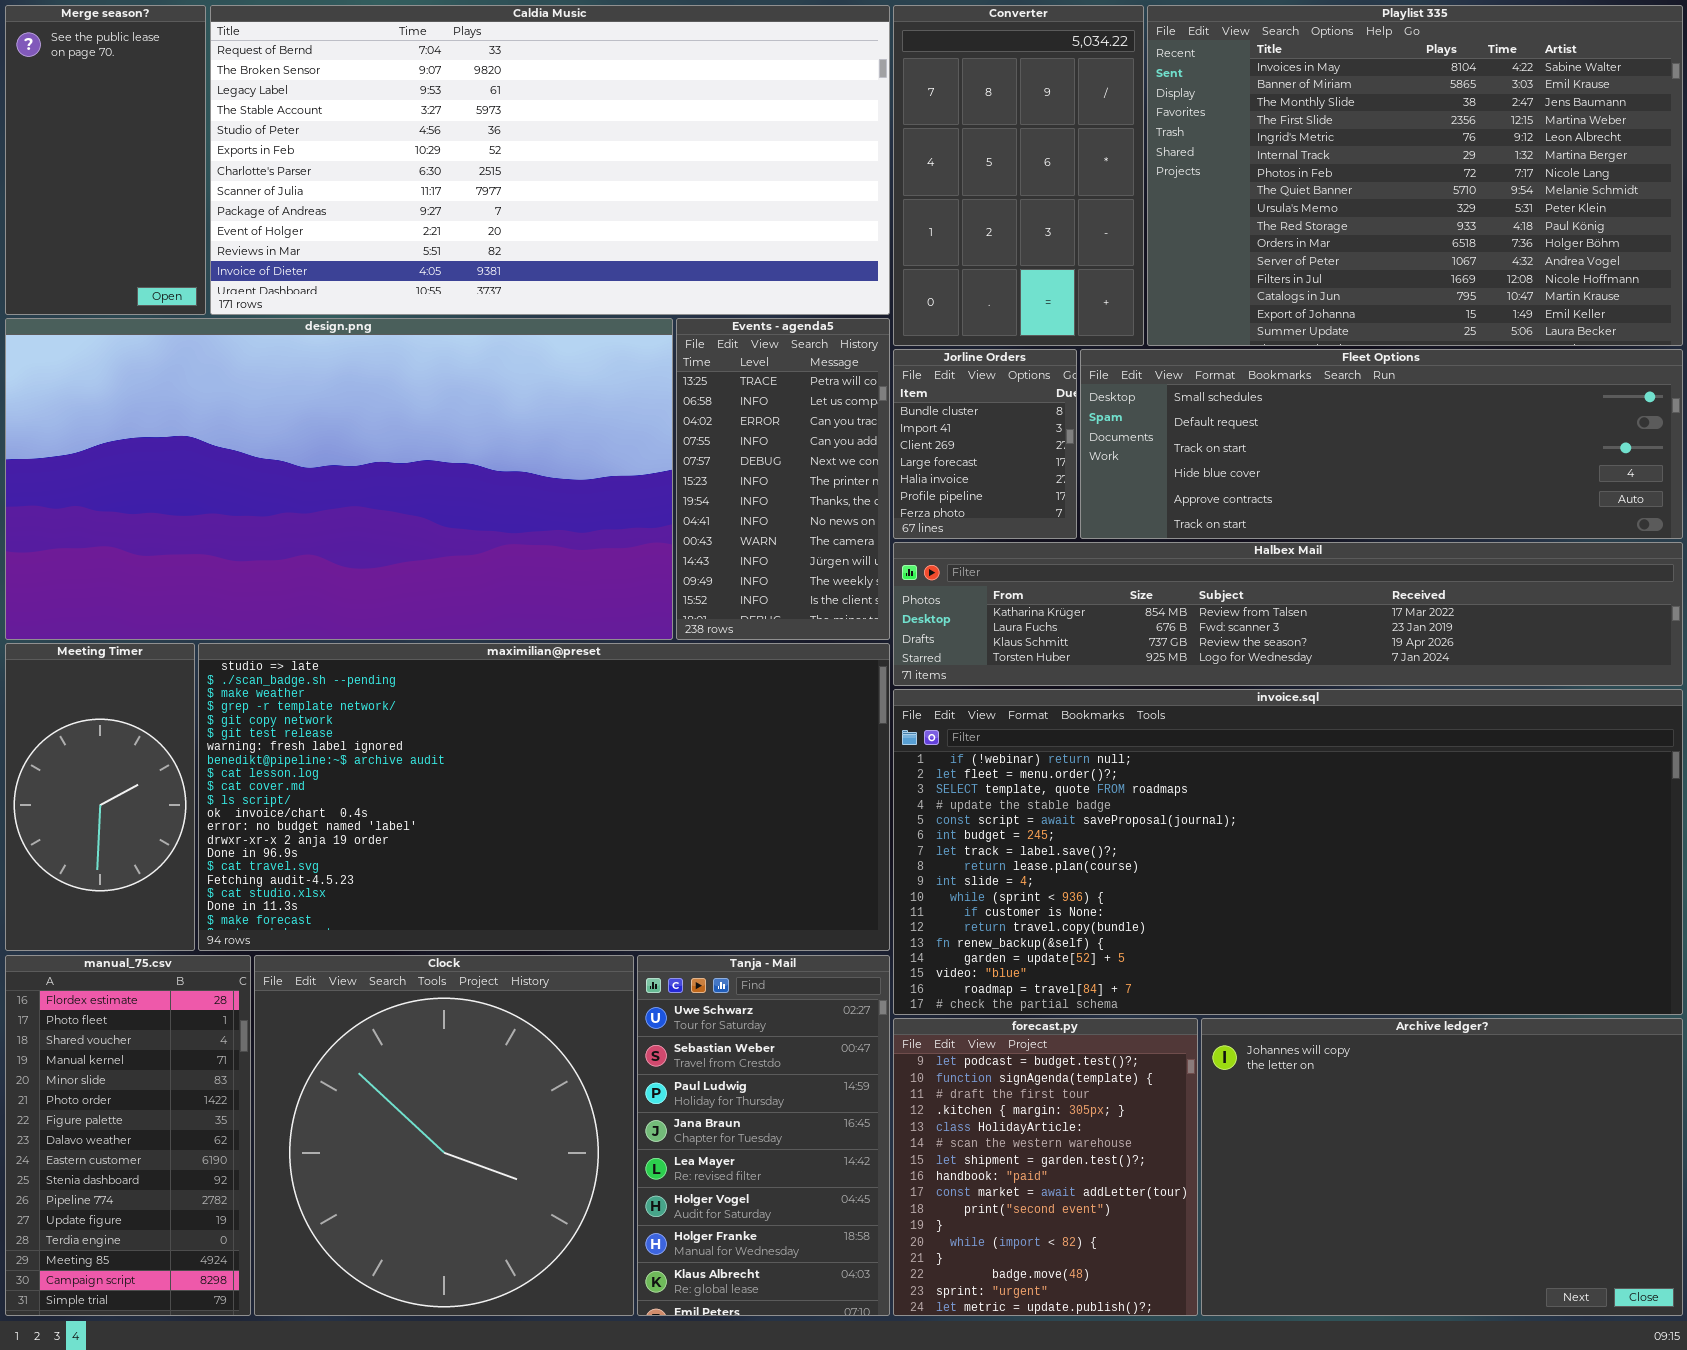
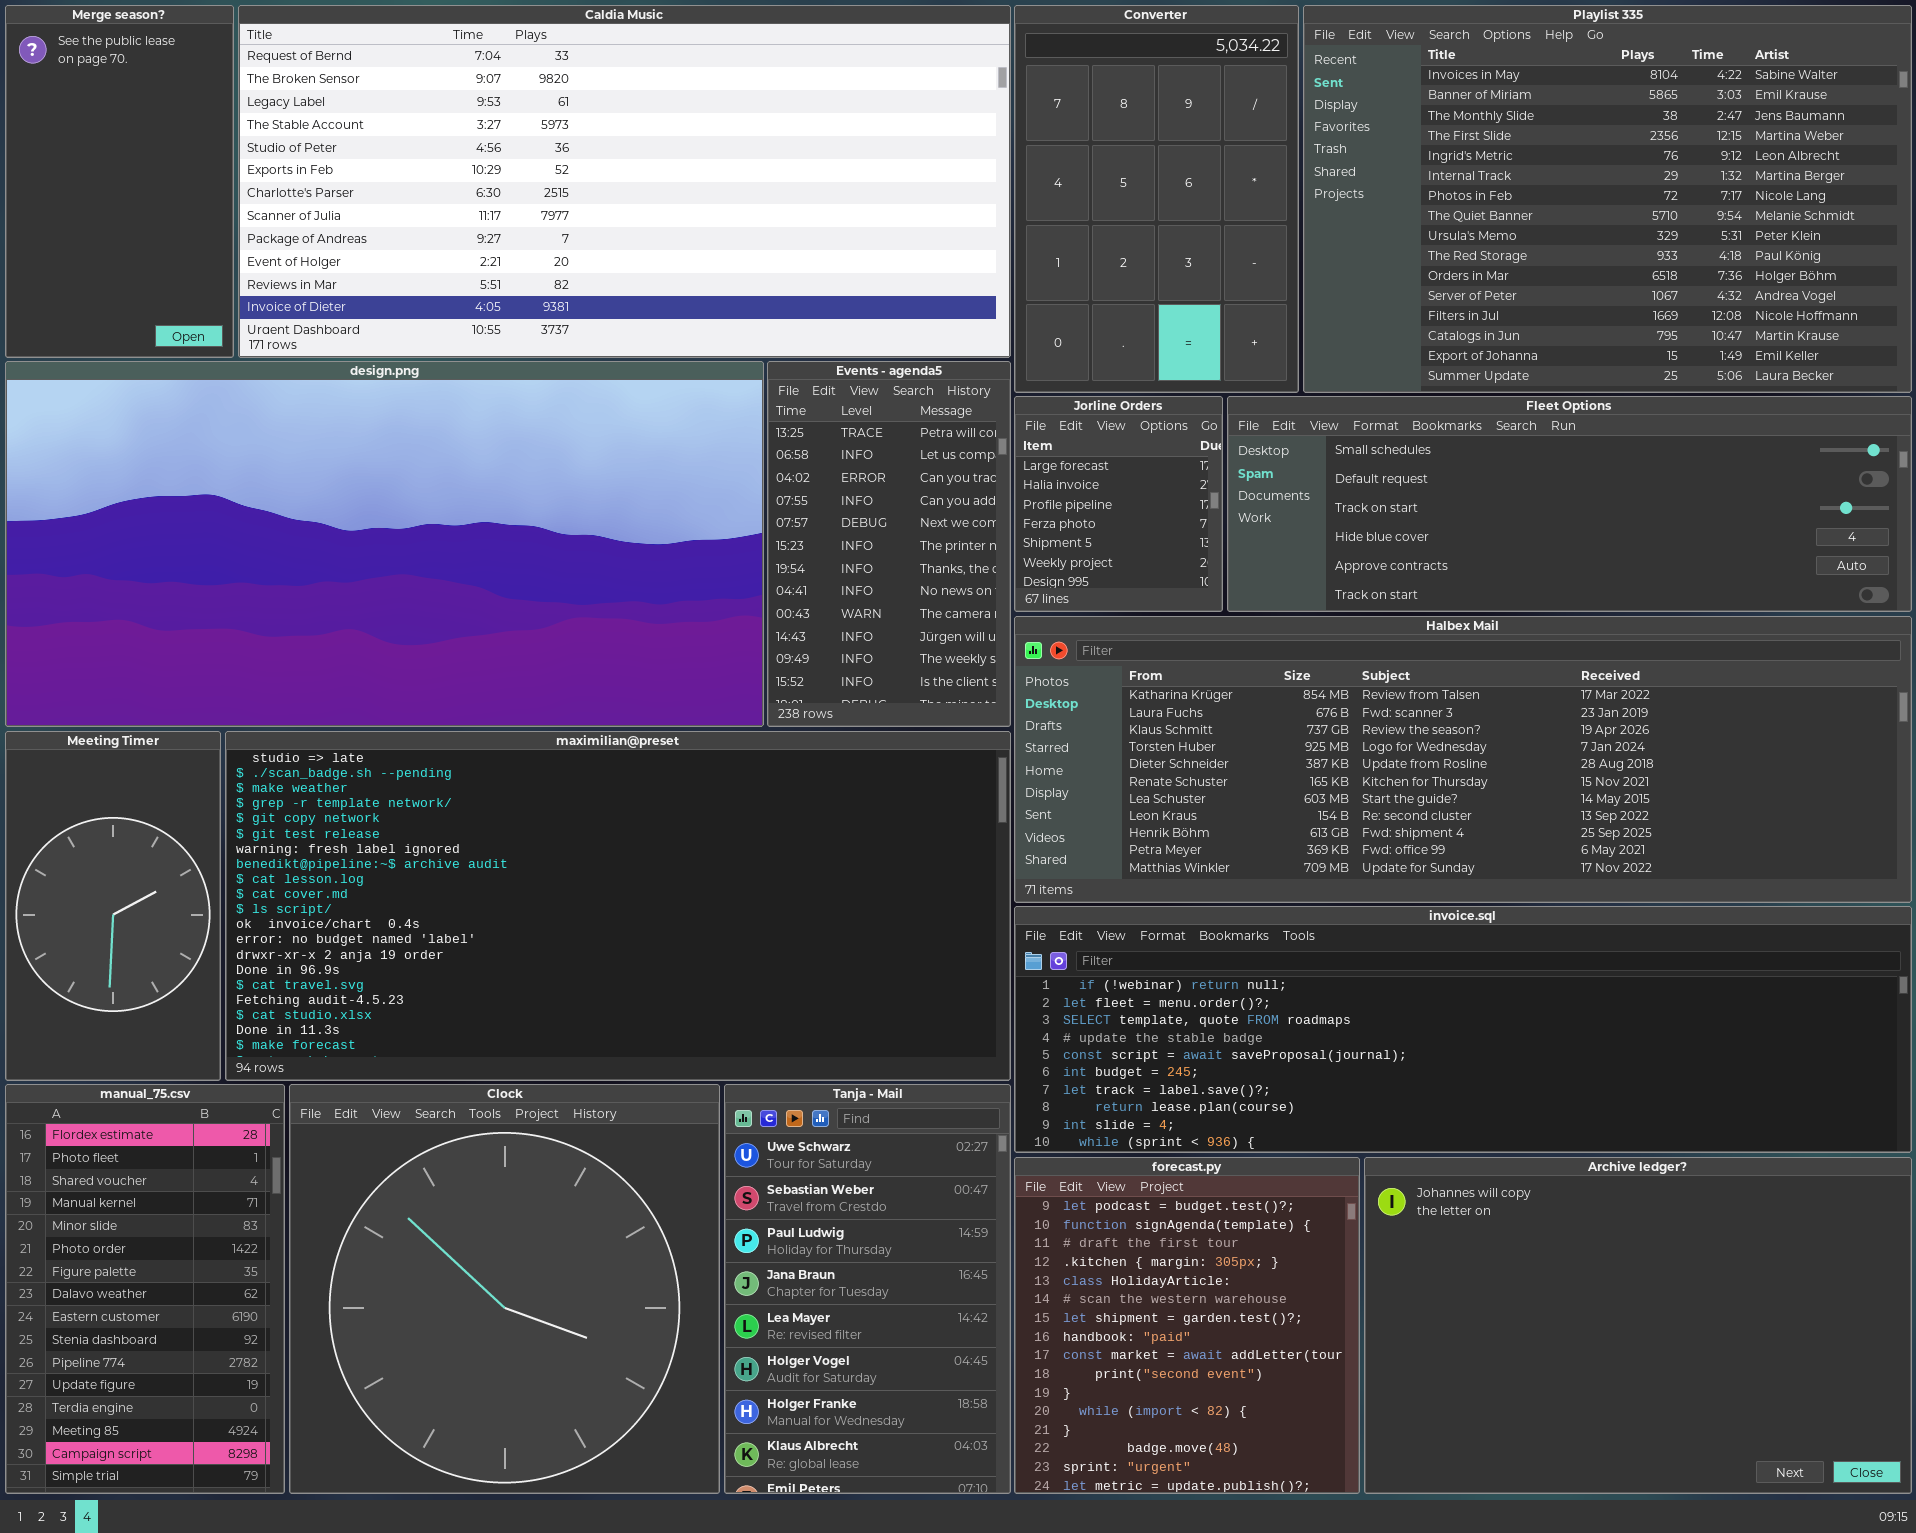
Jorline Orders: [893,349,1077,539] -> [1014,396,1223,612], scrolled down 3 rows
Halbex Mail: [893,542,1683,686] -> [1014,616,1912,903], resized
invoice.sql: [893,689,1683,1015] -> [1014,906,1912,1153], resized

